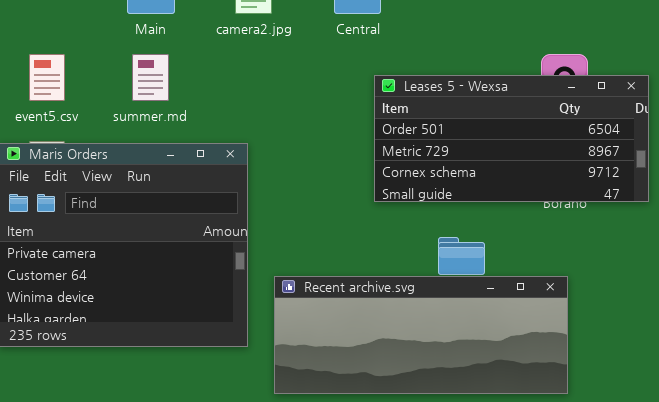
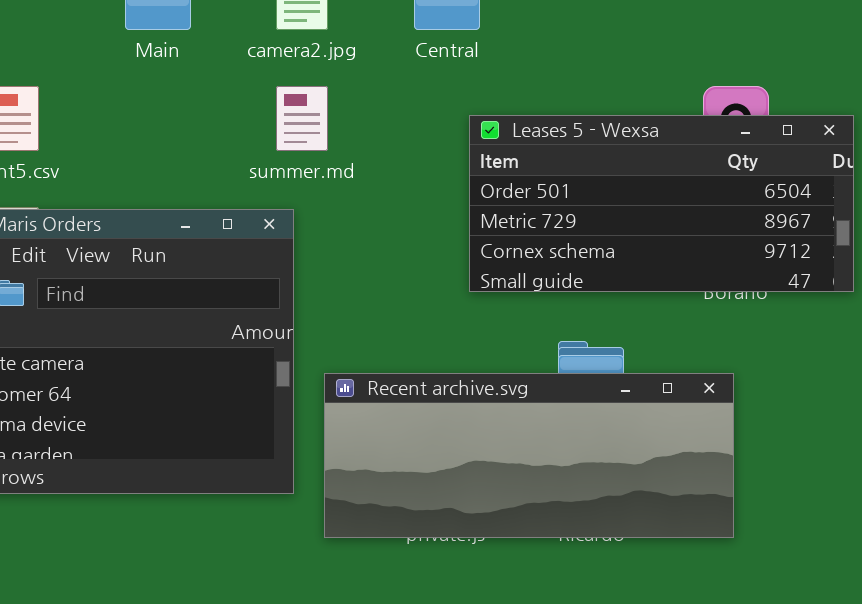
summer.md: [132,54,169,101] -> [276,86,328,151], moved
Recent archive.svg: [274,276,568,394] -> [324,373,734,538], moved

